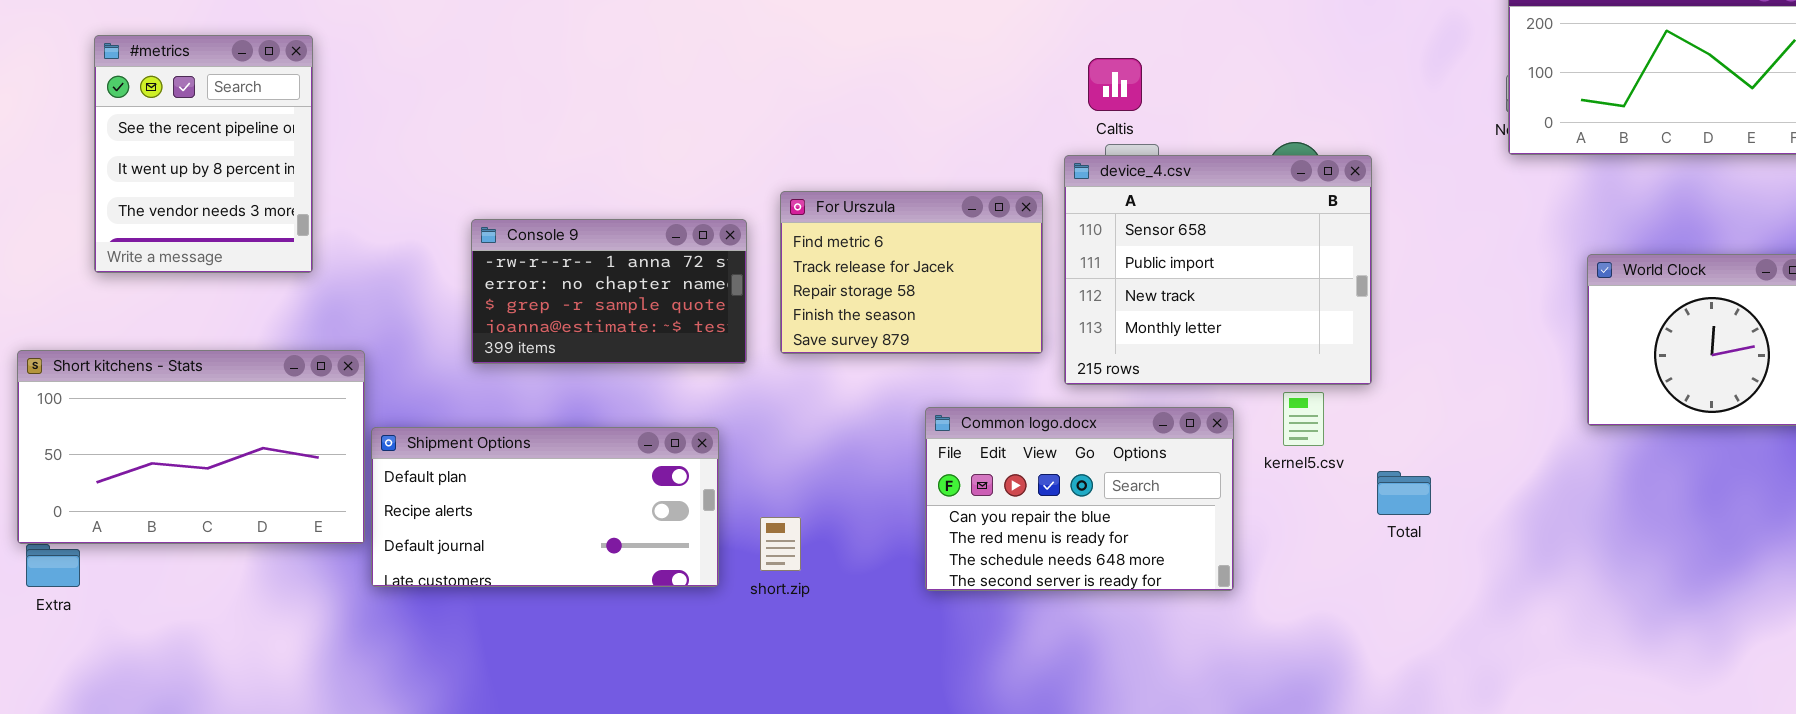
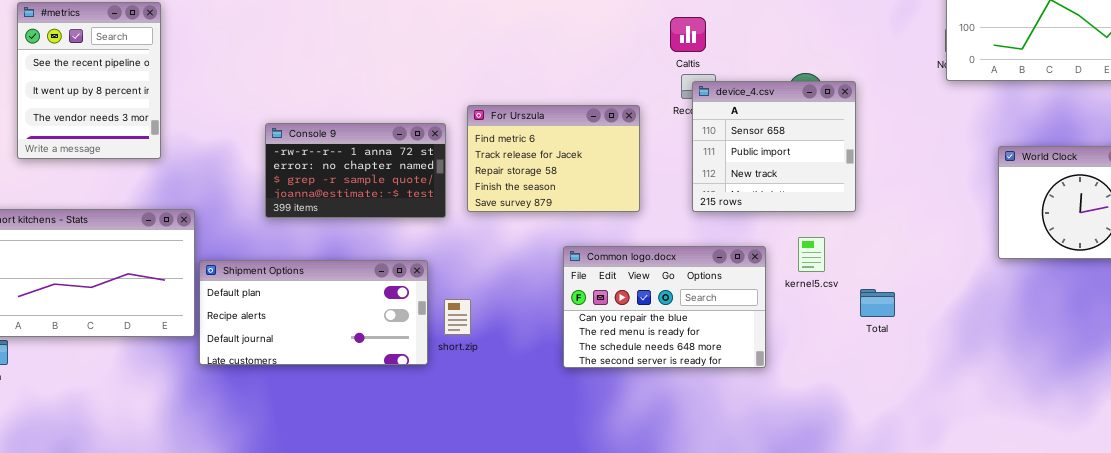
device_4.csv: [1064,155,1372,385] -> [692,81,856,212], resized
short.zip: [760,517,801,571] -> [444,299,471,335], moved

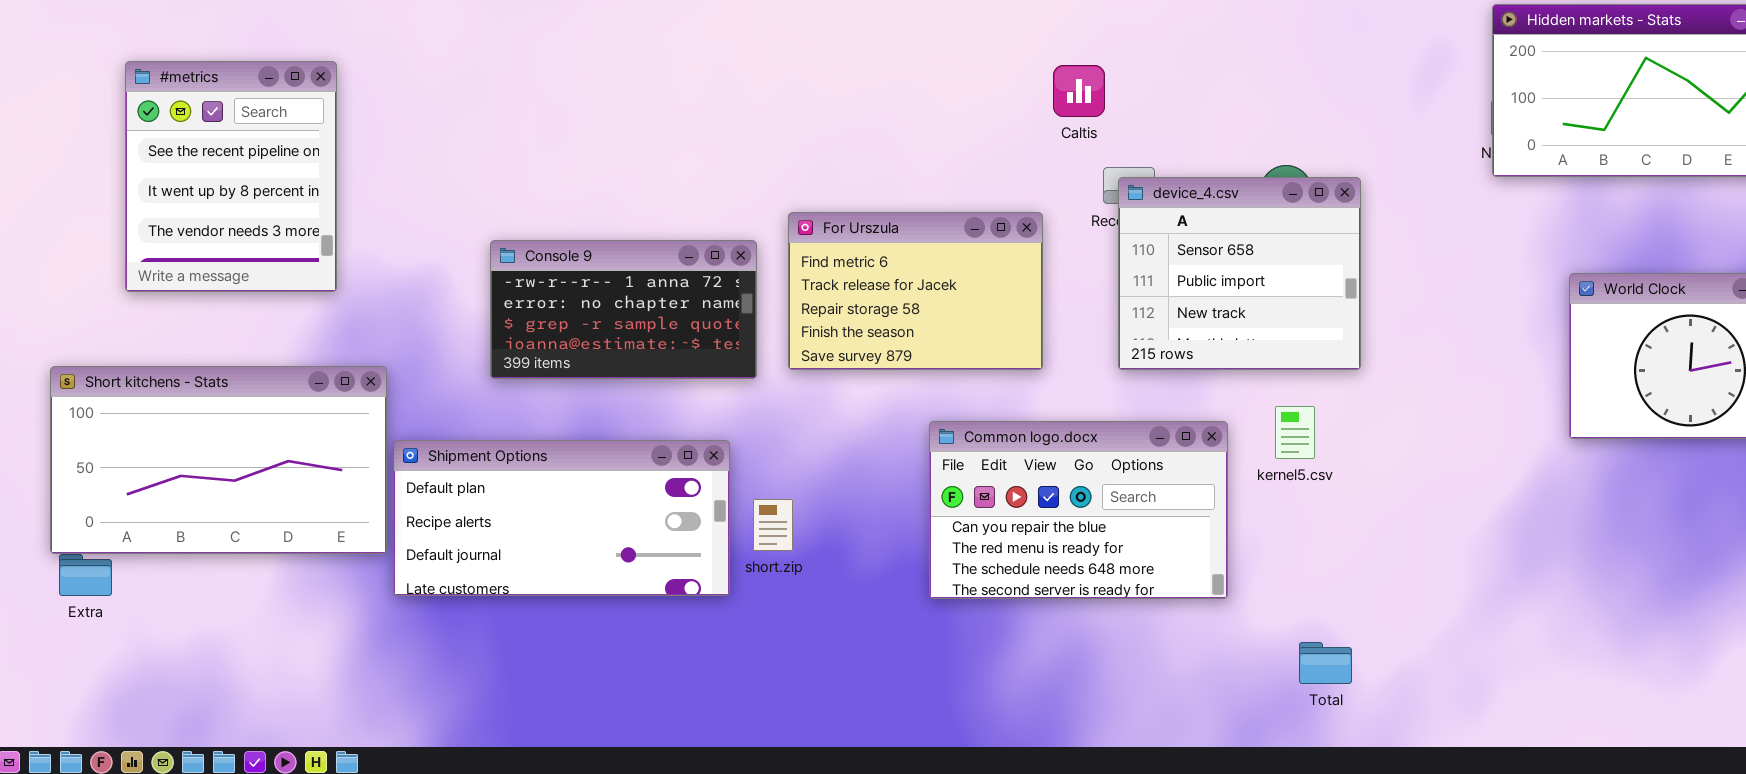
Caltis: [670,17,706,52] -> [1053,65,1105,117], moved
Total: [860,289,895,317] -> [1299,642,1352,684], moved

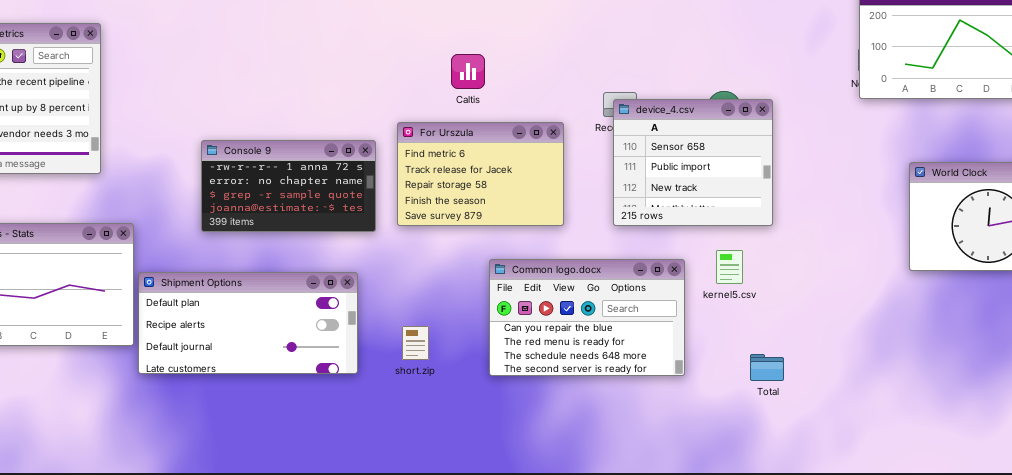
Caltis: [1053,65,1105,117] -> [451,54,485,89], moved
short.zip: [753,499,793,551] -> [402,326,429,360], moved
Total: [1299,642,1352,684] -> [750,354,784,381], moved

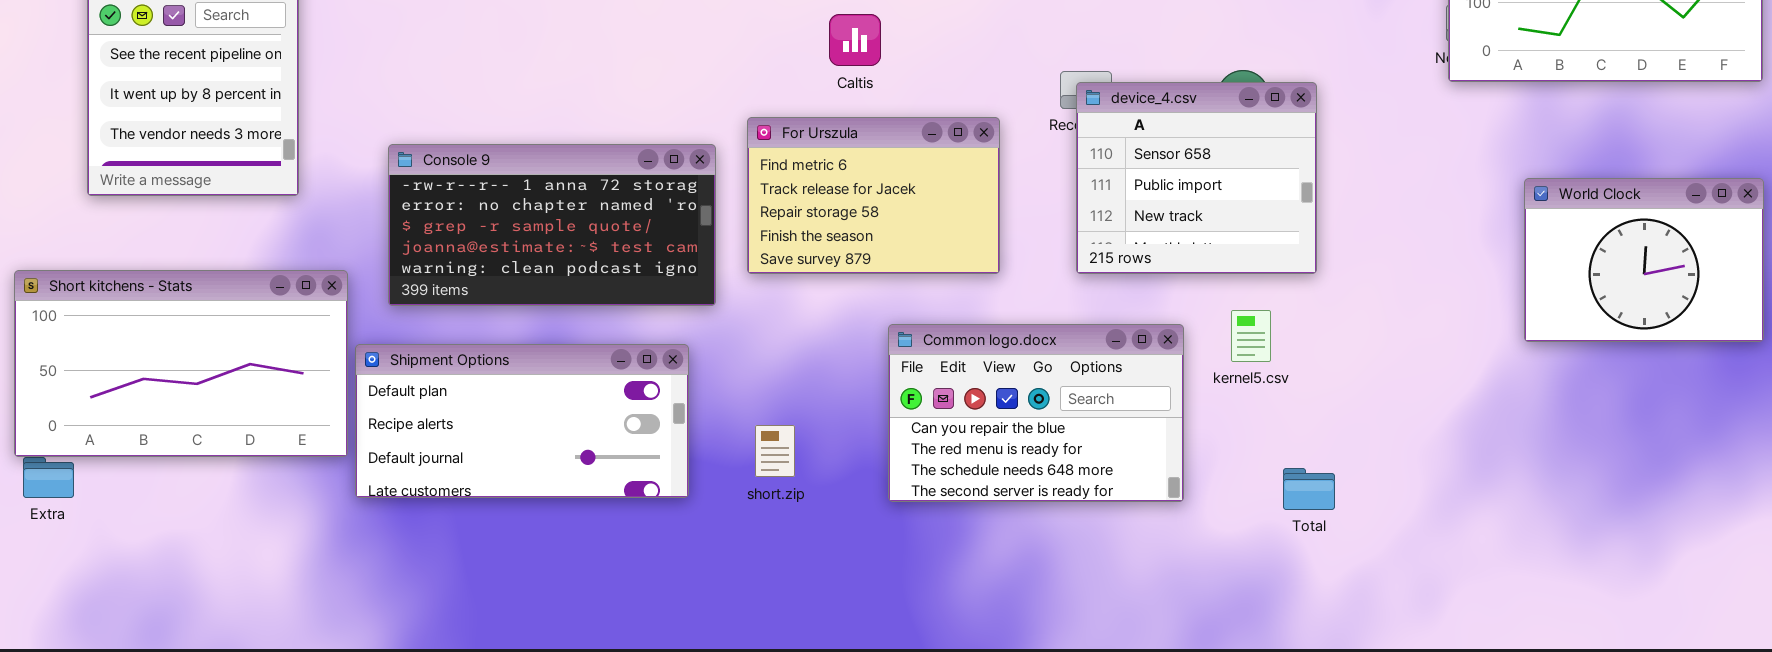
Console 9: [201,140,376,232] -> [388,144,716,306], resized

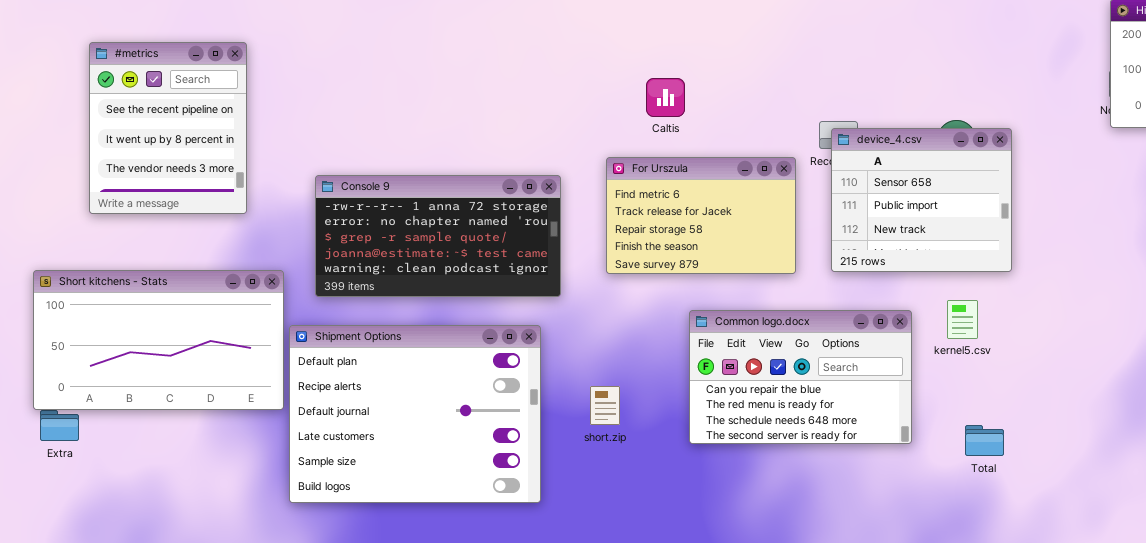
For Urszula: [747,117,1000,274] -> [606,157,796,274], moved
Shipment Options: [355,344,689,498] -> [289,325,541,503], resized
Total: [1283,468,1335,510] -> [965,425,1004,456], moved

